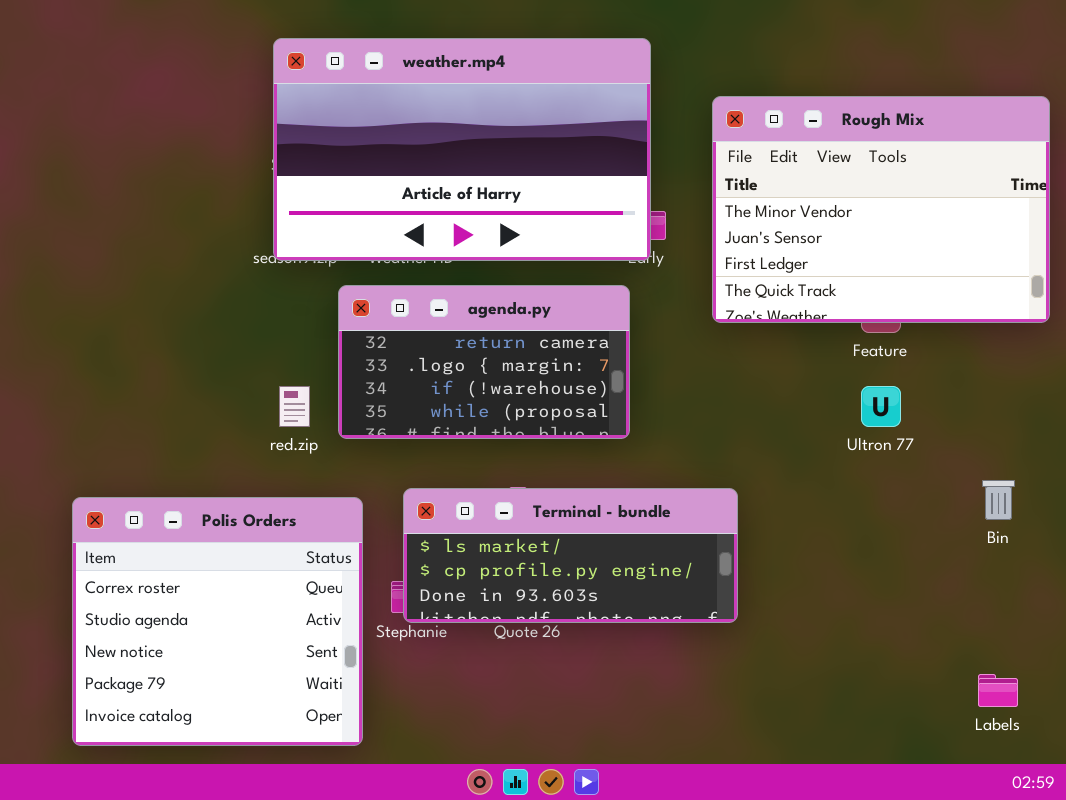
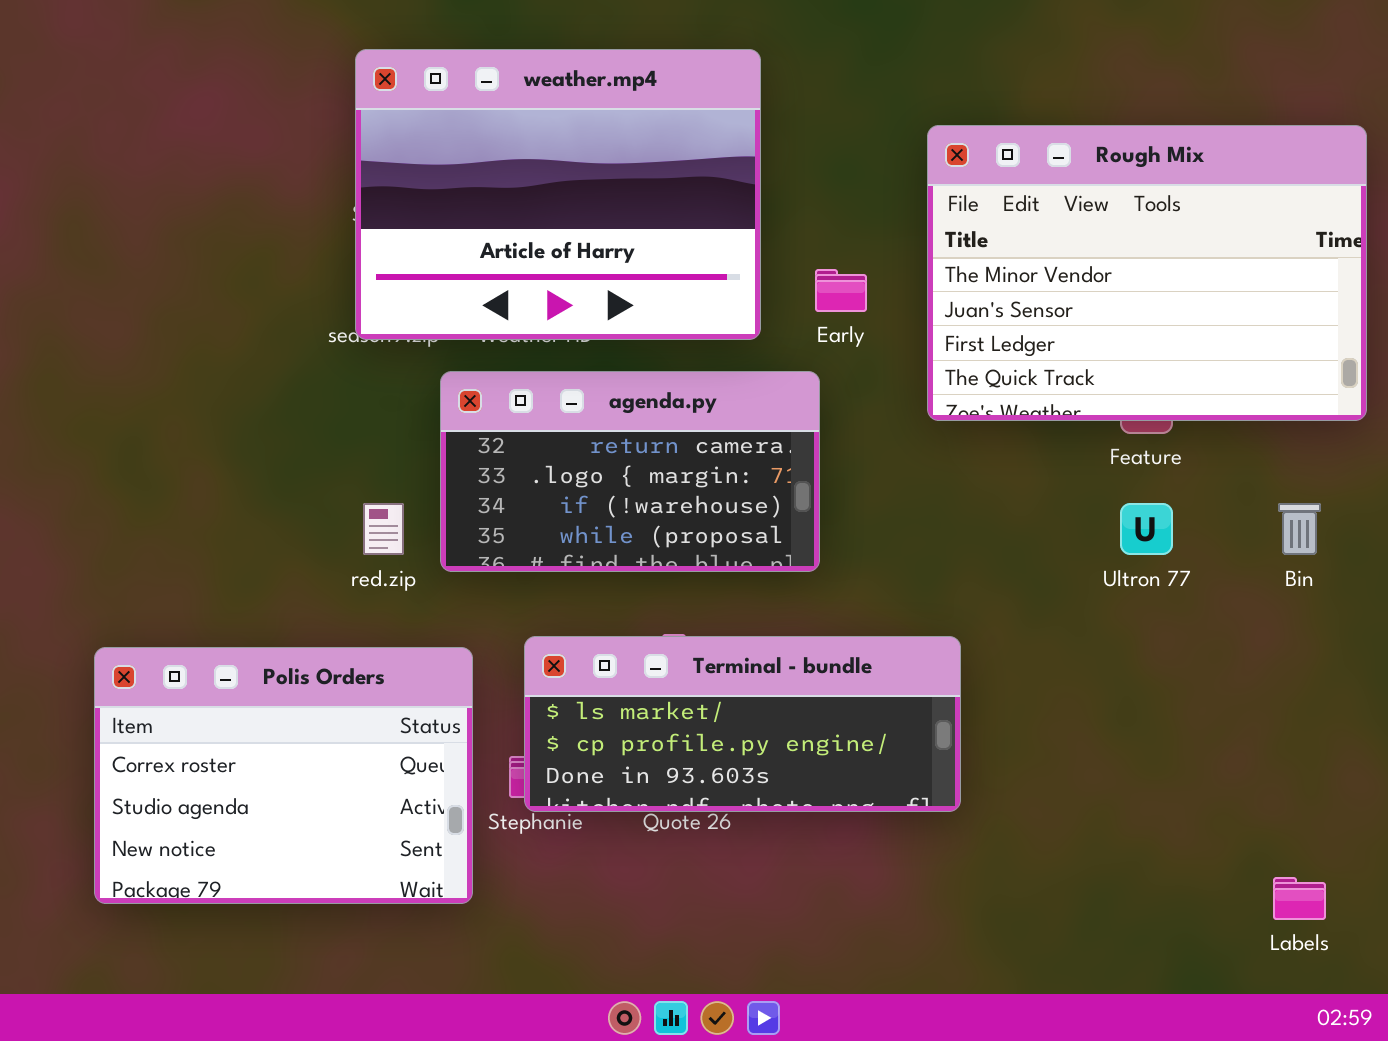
weather.mp4: [273,38,651,261] -> [355,49,761,340], resized
Bin: [982,480,1015,520] -> [1278,503,1321,555], moved
Polis Orders: [72,497,363,746] -> [94,647,473,904], resized

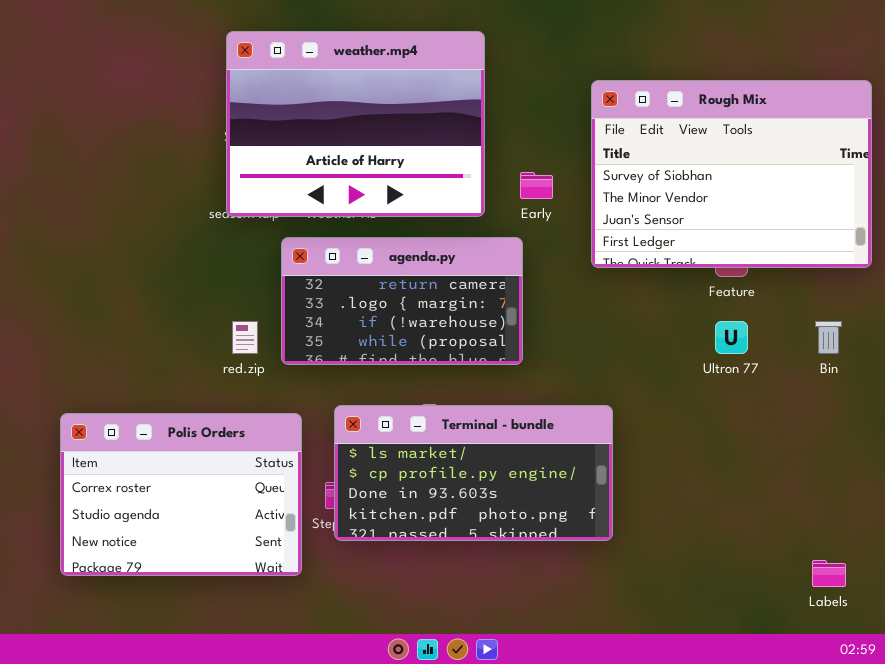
Rough Mix: [927,125,1367,421] -> [591,80,872,268], scrolled up 1 row
Terminal - bundle: [524,636,961,812] -> [334,405,613,541], resized

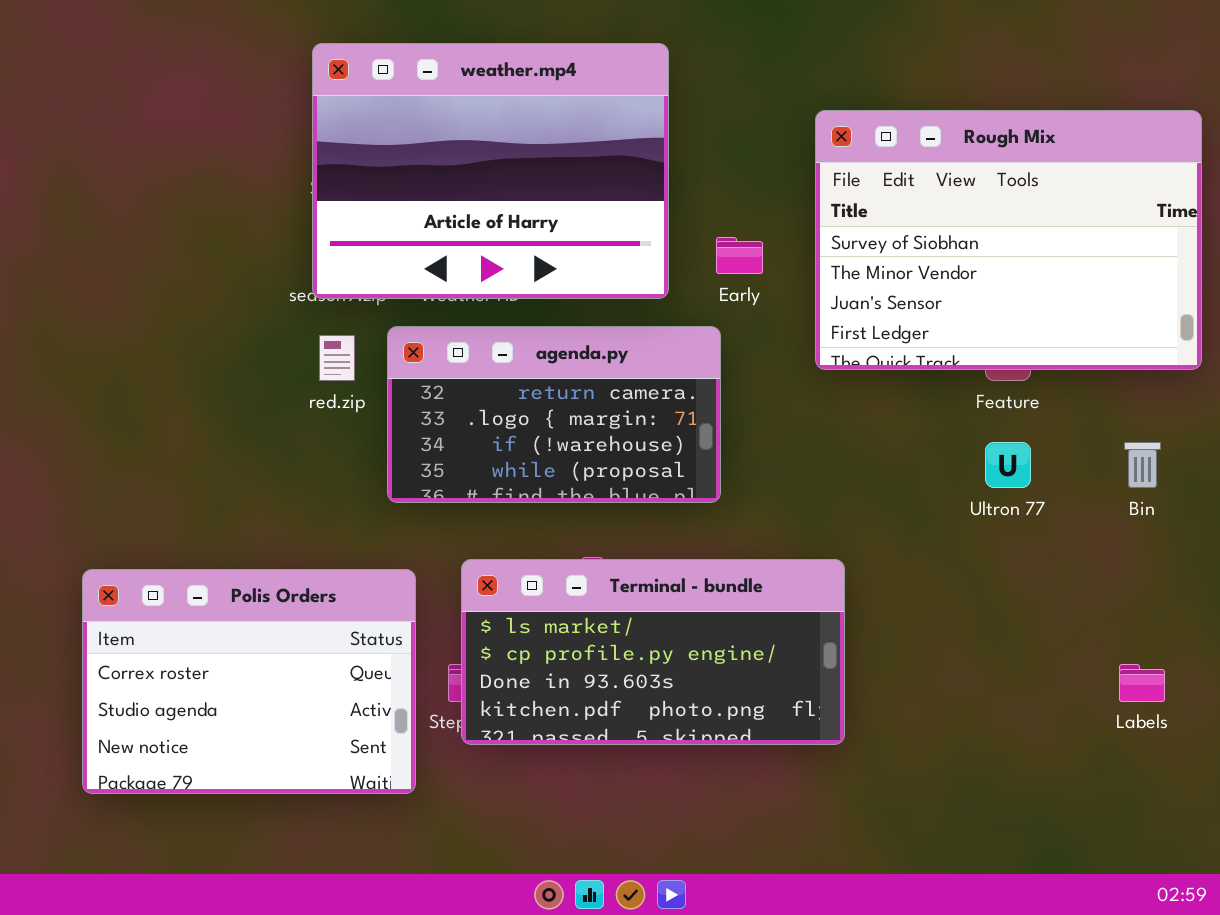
red.zip: [232,321,258,354] -> [319,335,355,381], moved
Labels: [812,560,846,587] -> [1119,664,1165,702], moved

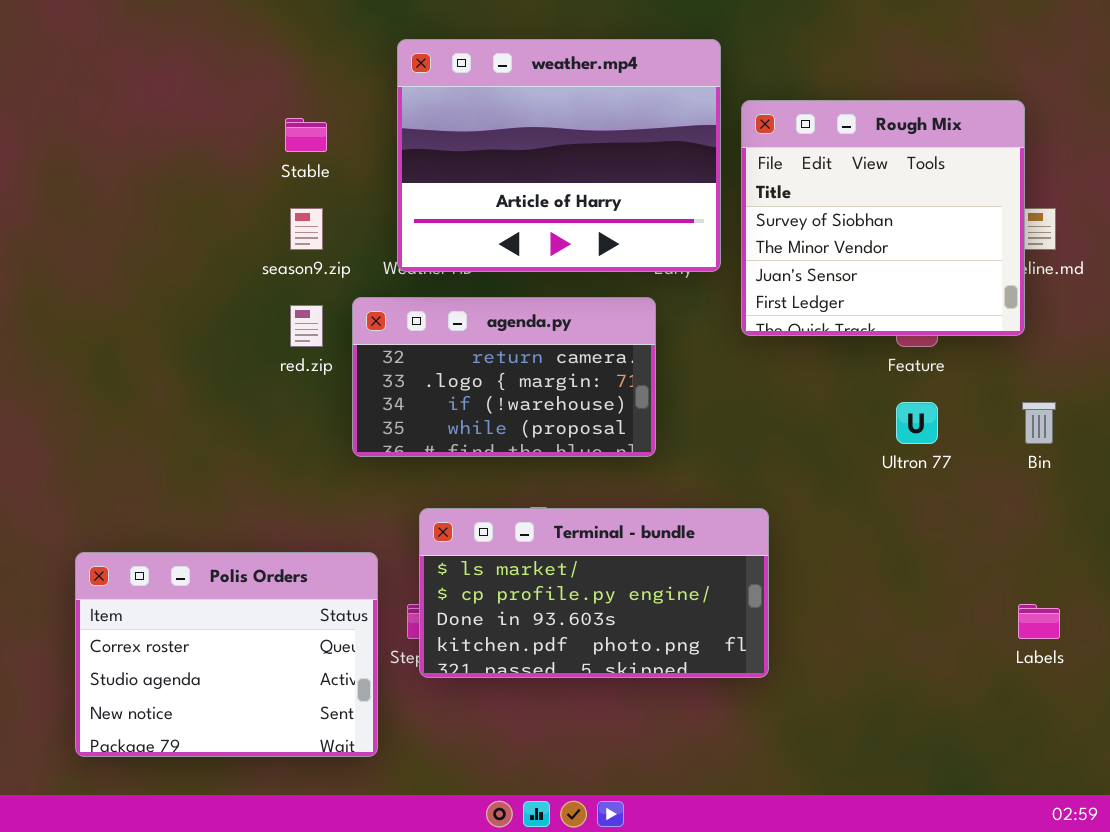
weather.mp4: [312,43,669,299] -> [397,39,721,272], moved
Rough Mix: [815,110,1202,370] -> [741,100,1025,336], resized
Polis Orders: [82,569,416,794] -> [75,552,378,757], moved

